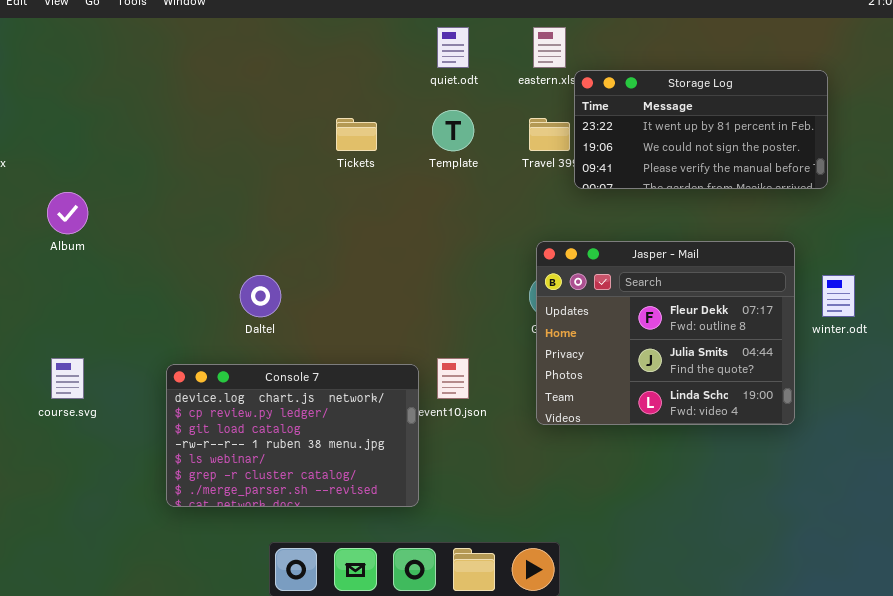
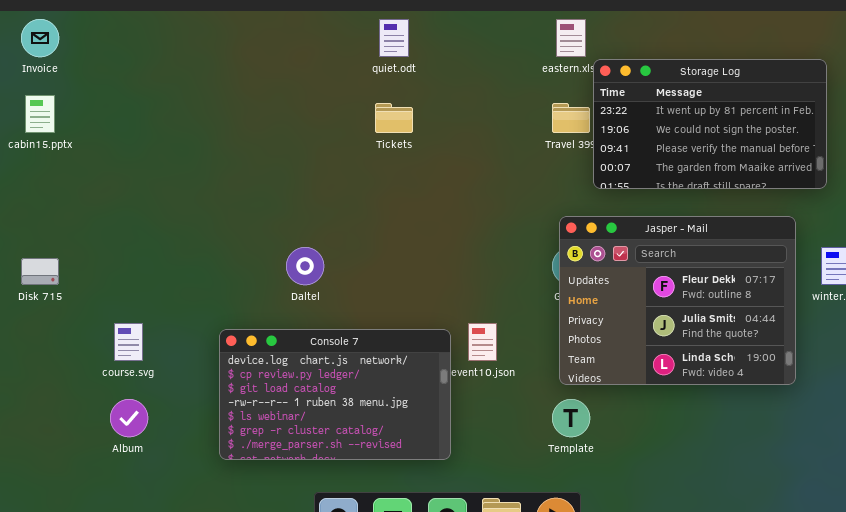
quiet.odt: [437,27,469,68] -> [379,19,409,57], moved
Storage Log: [574,70,828,189] -> [593,59,827,189], resized
Template: [432,110,474,151] -> [552,399,590,437], moved
Album: [47,192,88,234] -> [110,399,148,437], moved

